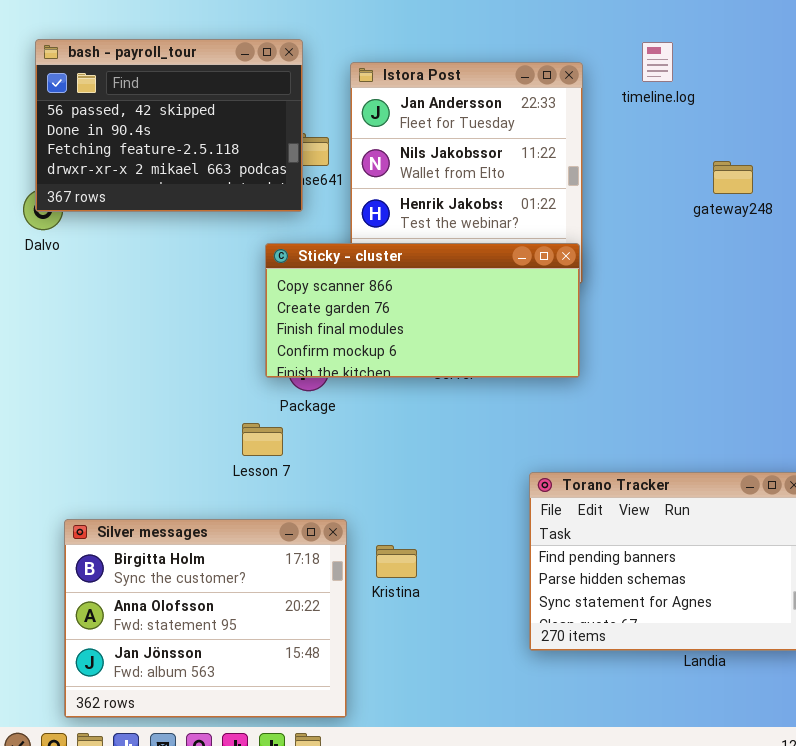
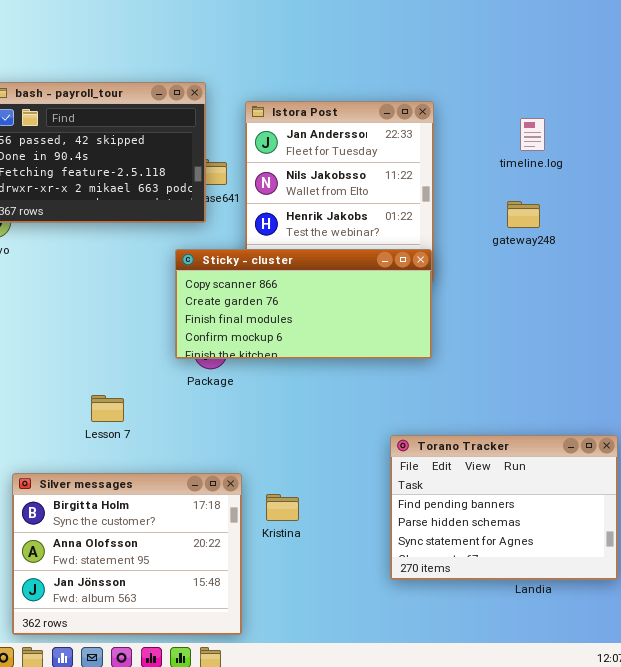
timeline.log: [642,42,673,82] -> [520,118,545,151], moved
gateway248: [713,161,753,194] -> [507,201,540,228], moved
Lesson 7: [242,423,283,456] -> [91,395,124,422], moved

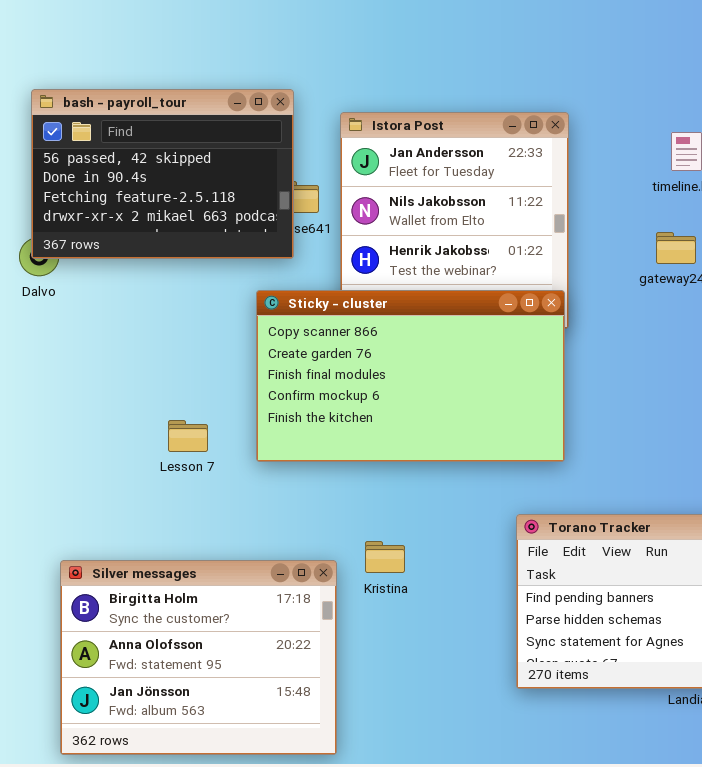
Sticky - cluster: [175,249,432,359] -> [256,290,565,462], resized
Lesson 7: [91,395,124,422] -> [168,420,208,452], moved
Kristina: [266,494,299,521] -> [365,541,405,573], moved

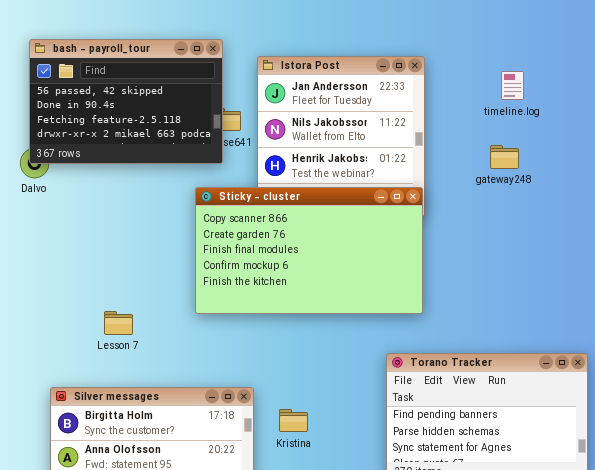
Lesson 7: [168,420,208,452] -> [104,311,133,335], moved
Kristina: [365,541,405,573] -> [279,409,308,432], moved

